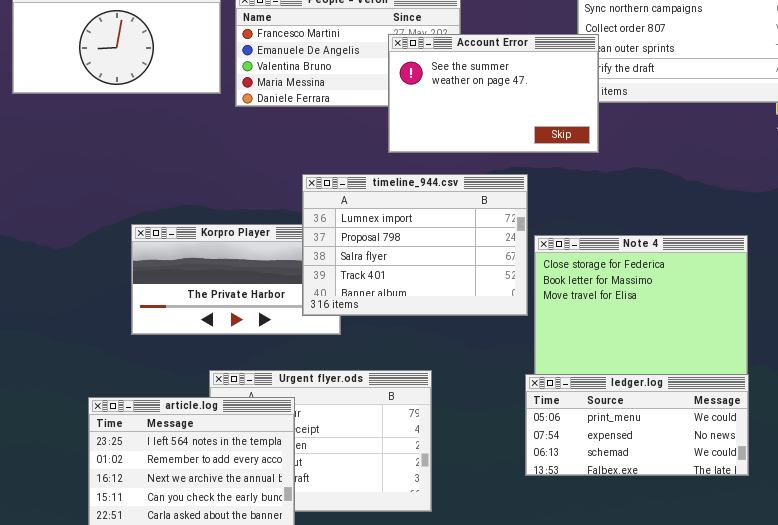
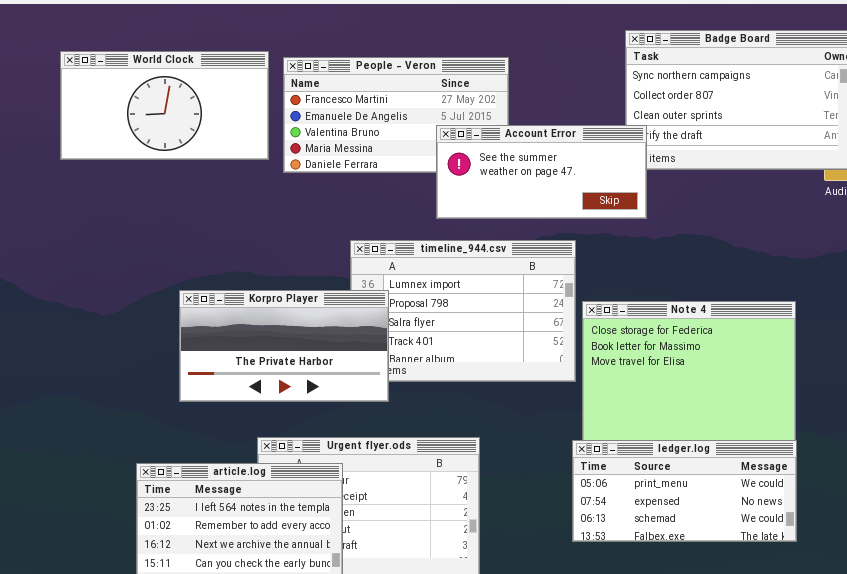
Account Error: [388,34,599,153] -> [436,125,647,219], resized
Korpro Player: [131,224,341,335] -> [179,290,389,402], raised

